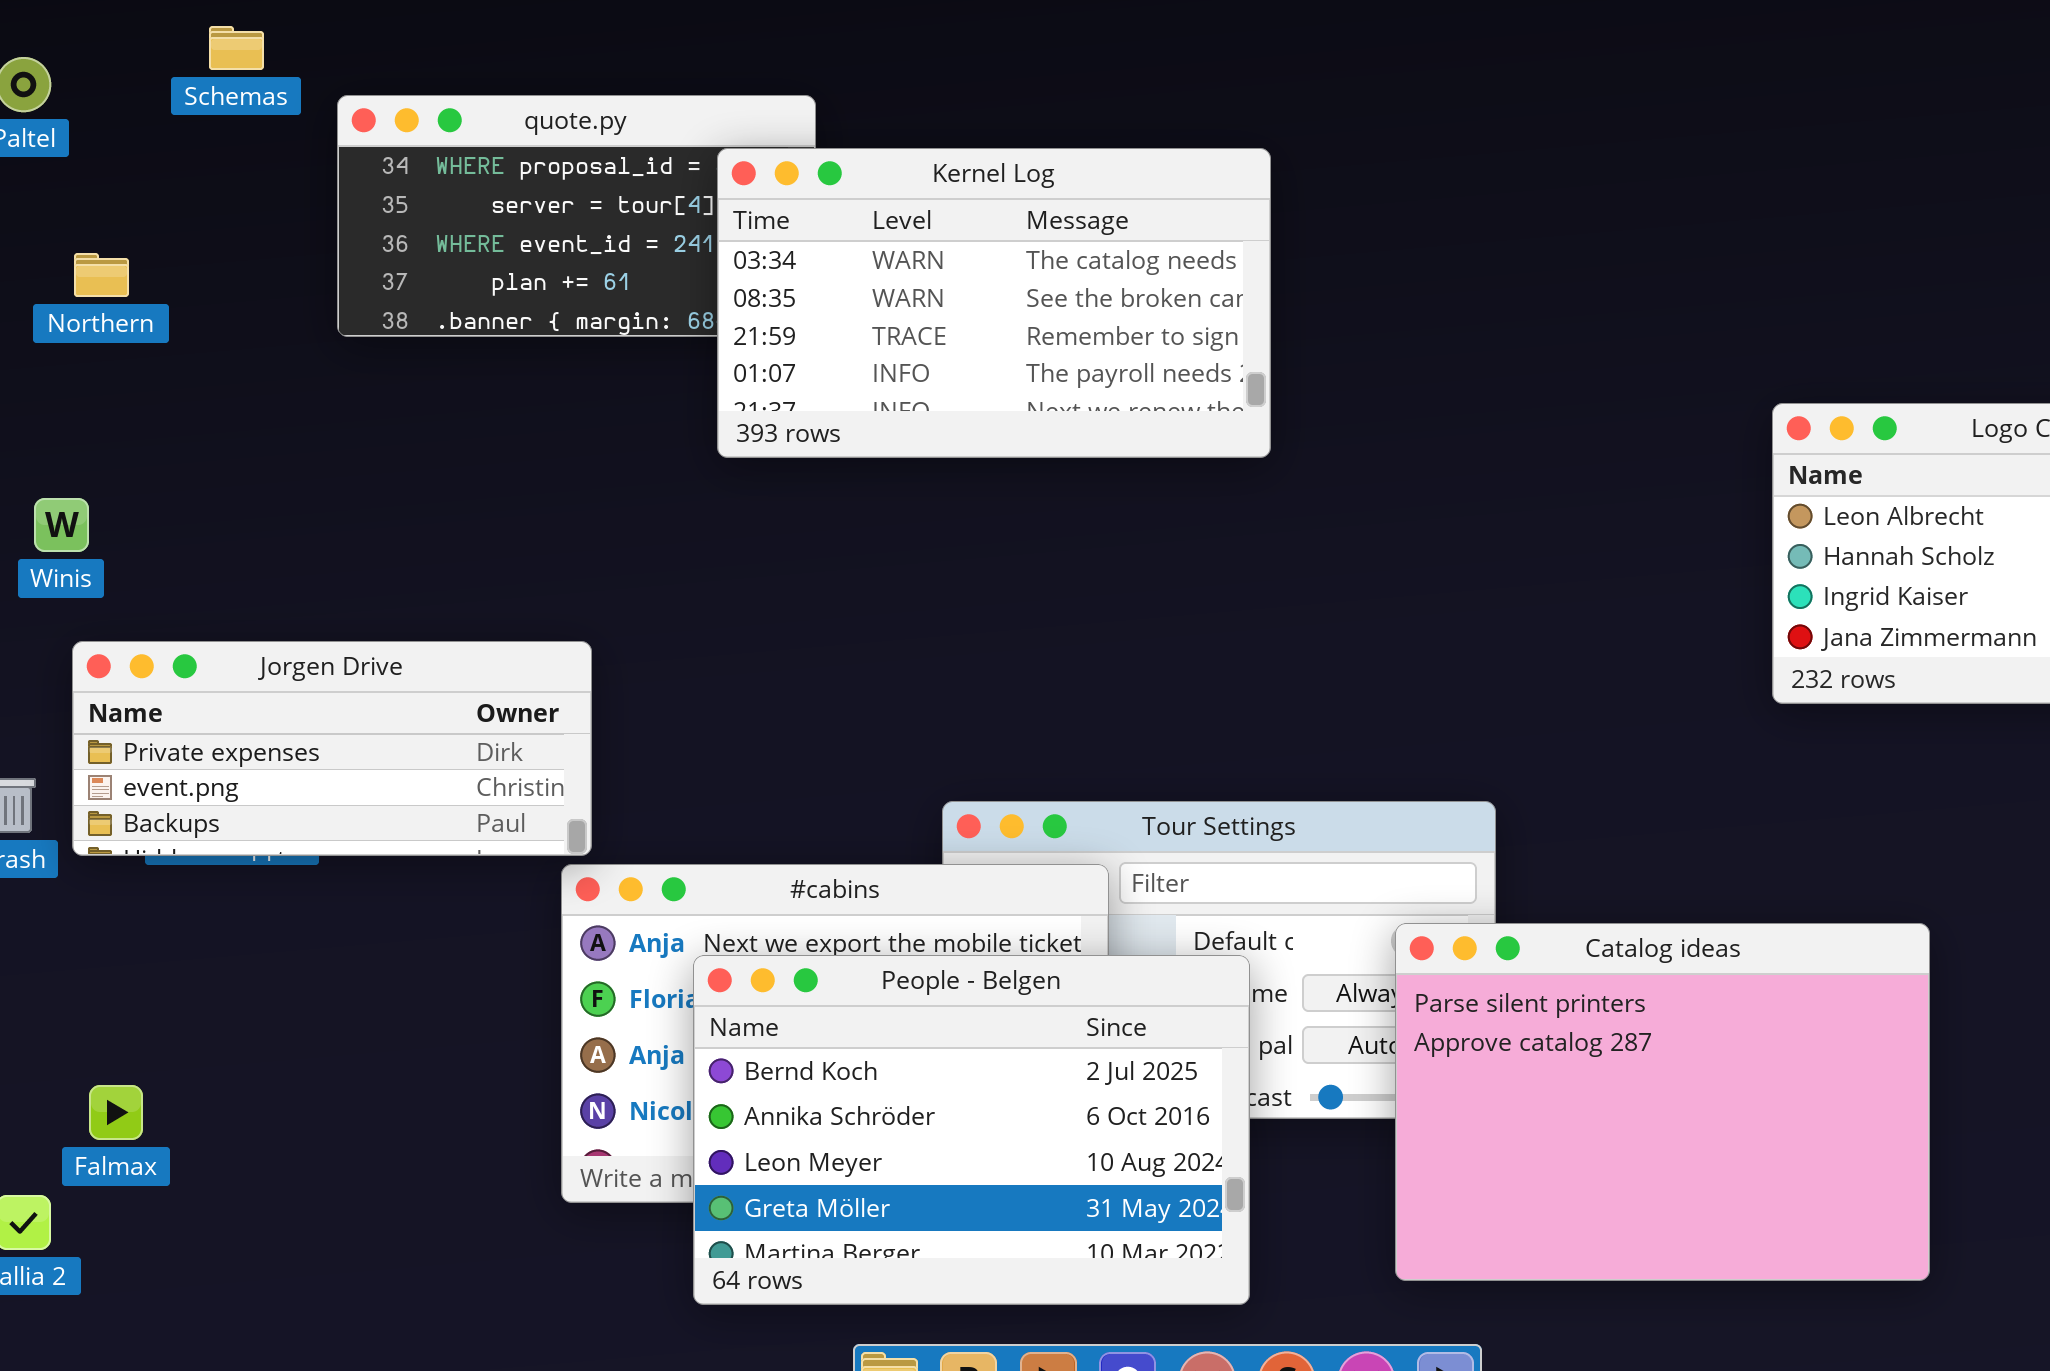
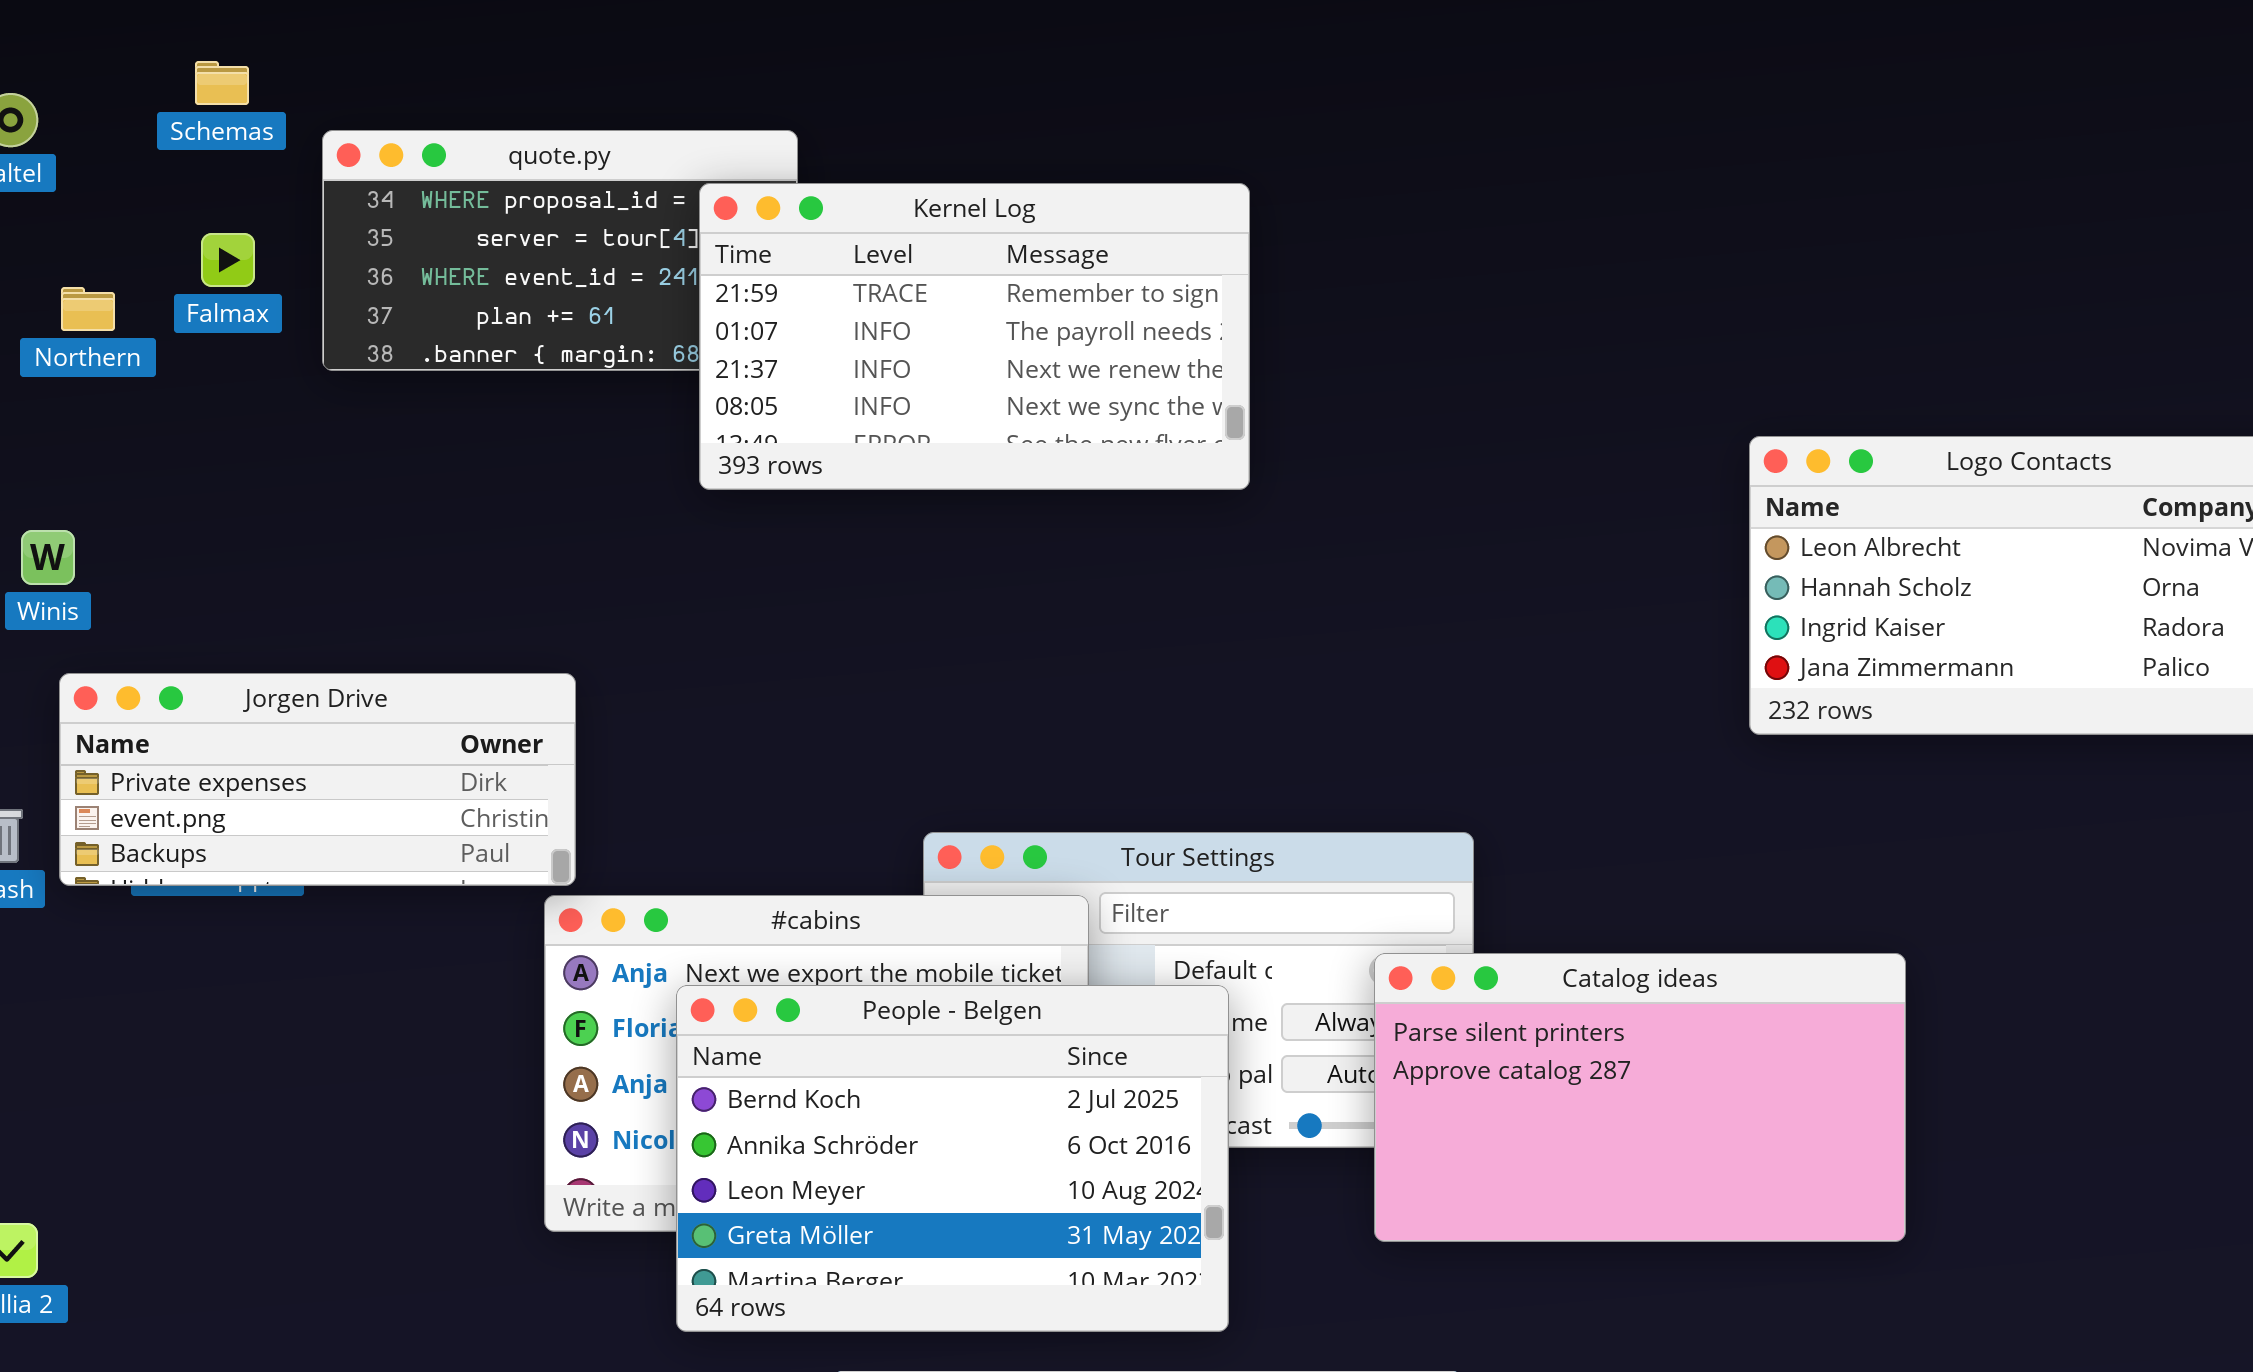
Kernel Log: [717,148,1271,458] -> [699,183,1250,490], scrolled down 2 rows
Catalog ideas: [1395,923,1930,1281] -> [1374,953,1906,1242], resized
Falmax: [89,1085,143,1140] -> [201,233,255,287], moved

